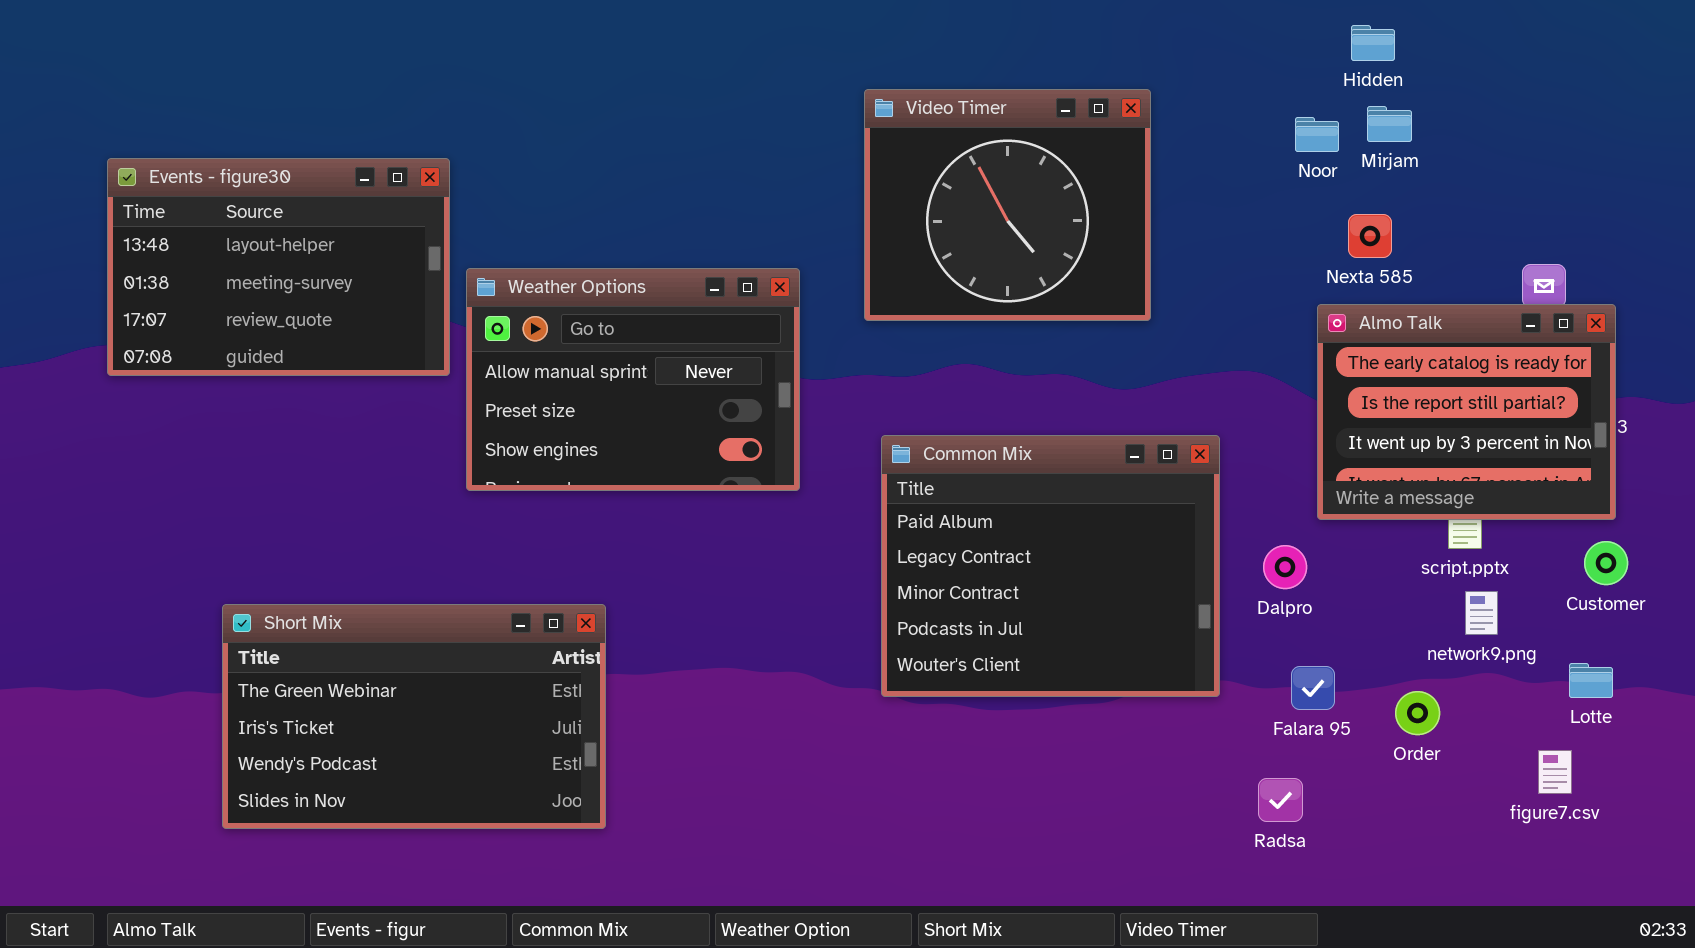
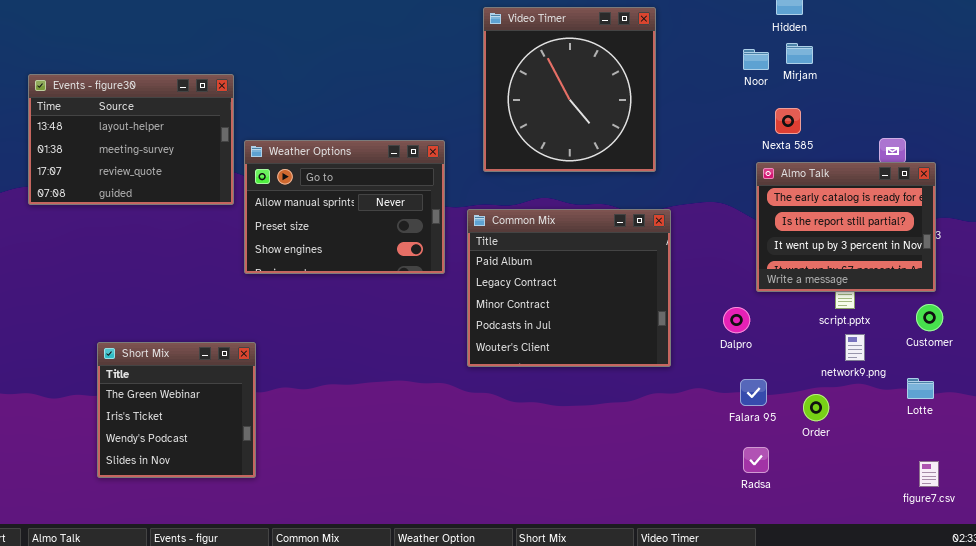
Video Timer: [864,89,1151,321] -> [483,7,656,172], resized
Common Mix: [881,435,1220,697] -> [467,209,671,367], moved
Short Mix: [222,604,606,829] -> [97,342,256,478], resized
figure7.csv: [1538,750,1572,794] -> [919,461,939,487], moved
Radsa: [1258,778,1303,822] -> [743,447,769,473], moved

